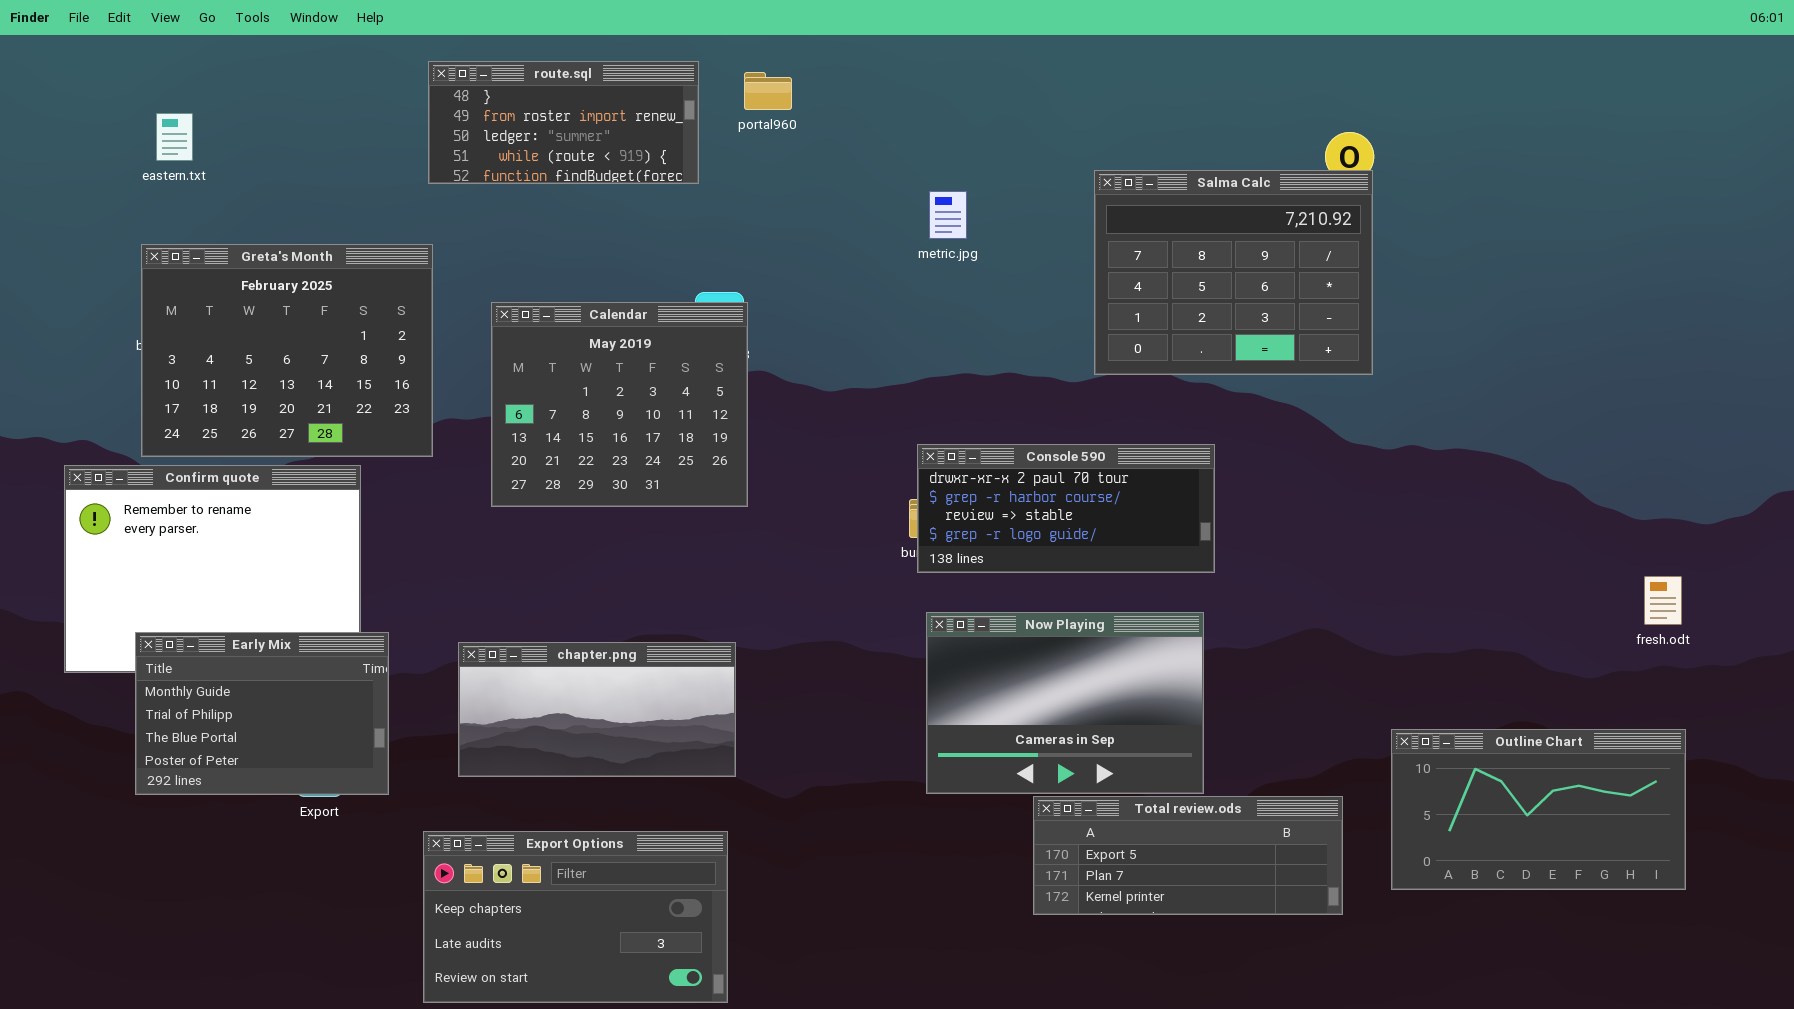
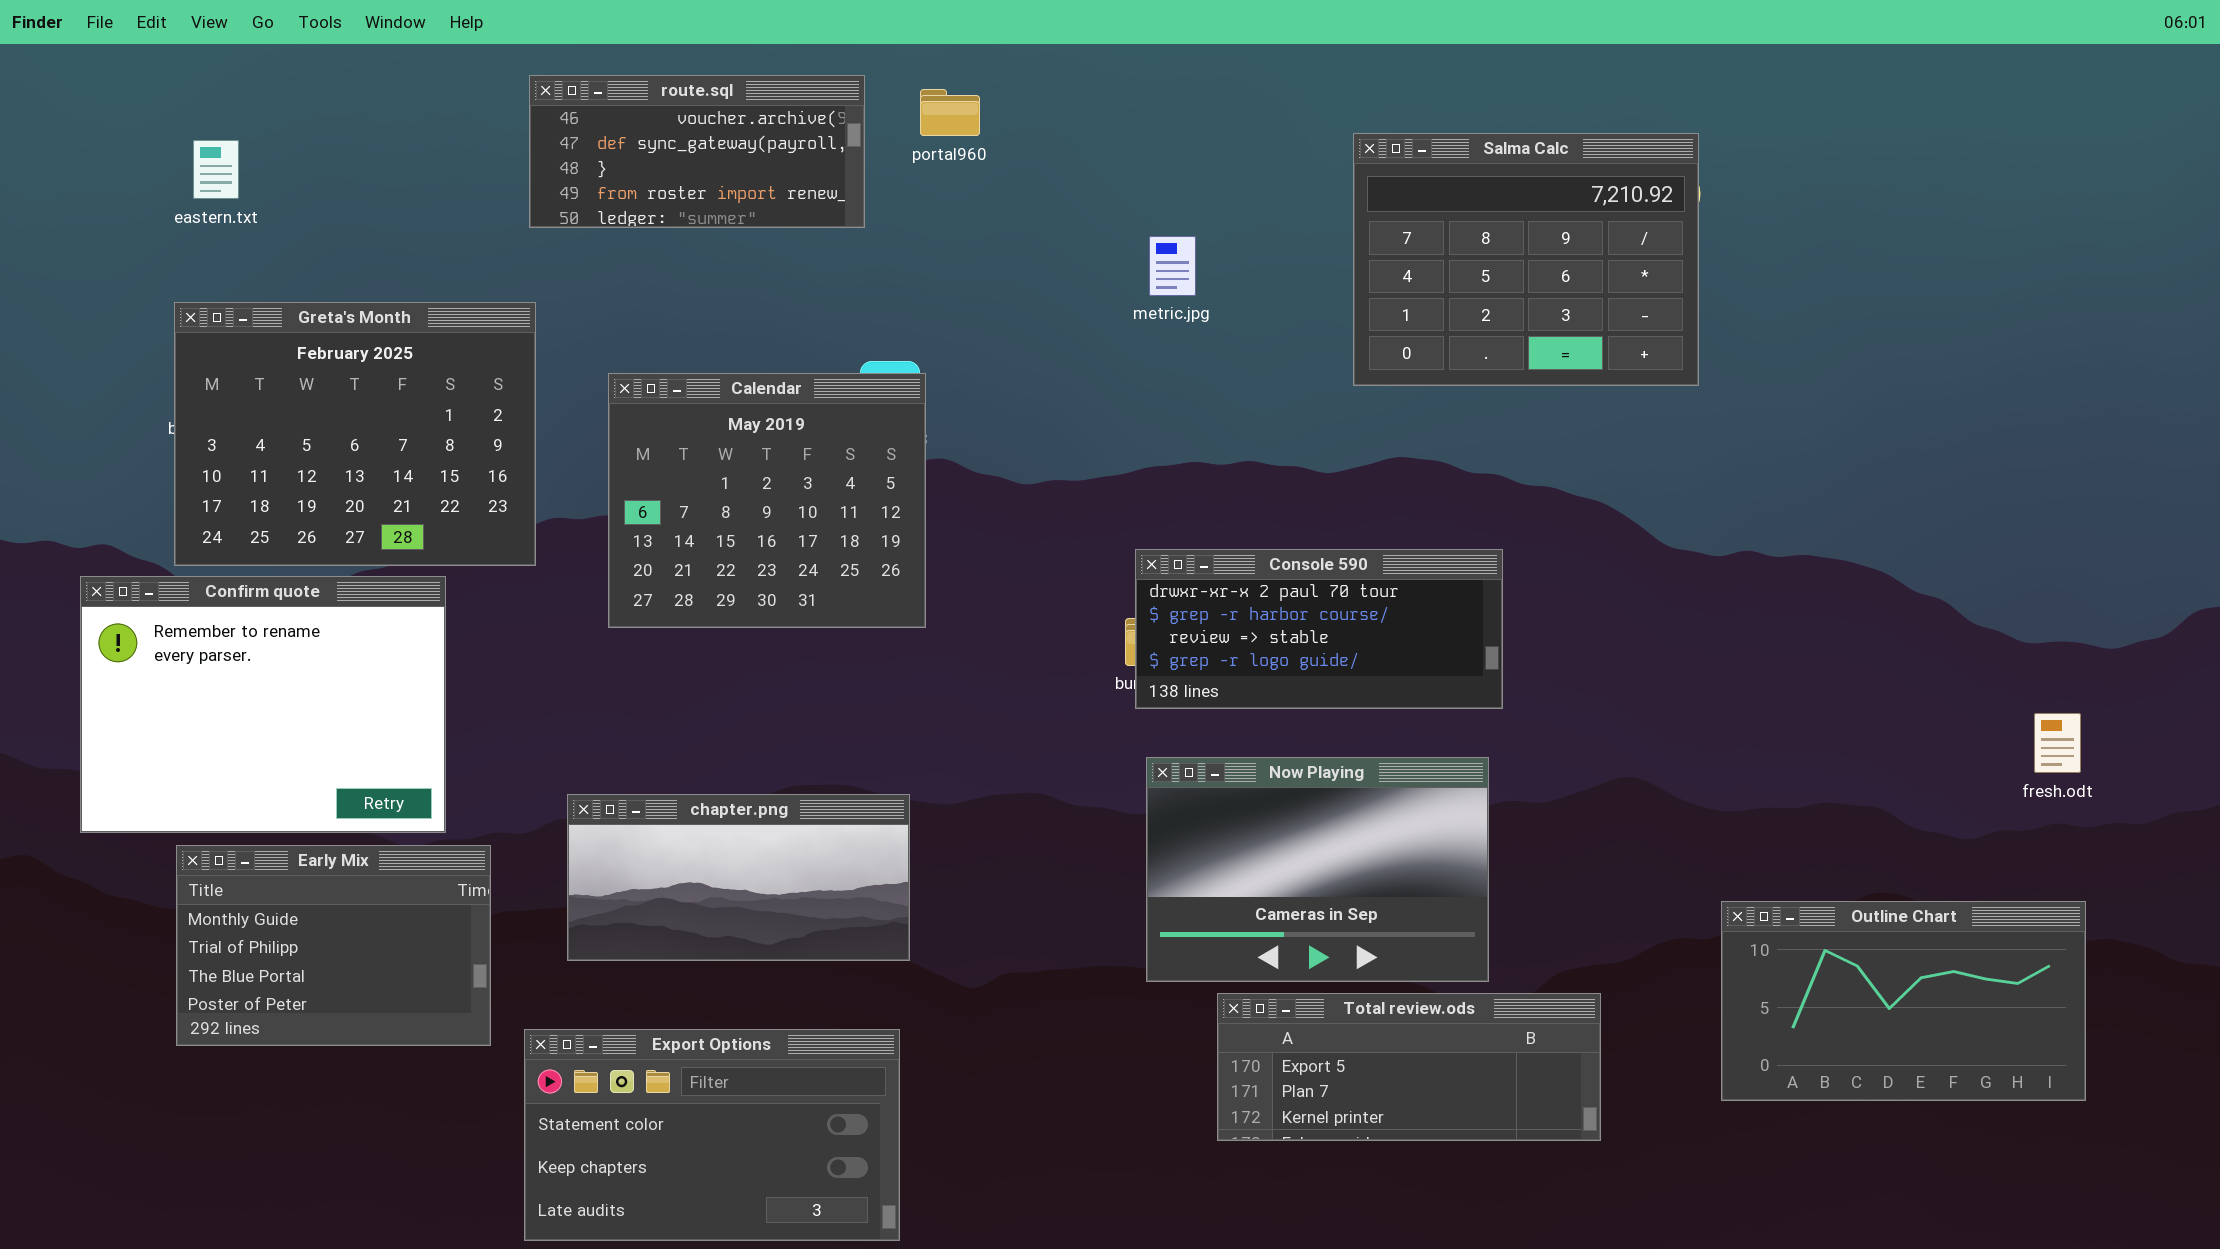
route.sql: [428,61,699,184] -> [529,75,865,228], scrolled up 2 rows
Salma Calc: [1094,170,1373,375] -> [1353,133,1699,386], moved
Early Mix: [135,632,389,795] -> [176,845,491,1046], moved
Total review.ods: [1033,796,1343,915] -> [1217,993,1601,1141], moved
Export Options: [423,831,728,1003] -> [524,1029,900,1241], scrolled up 1 row

